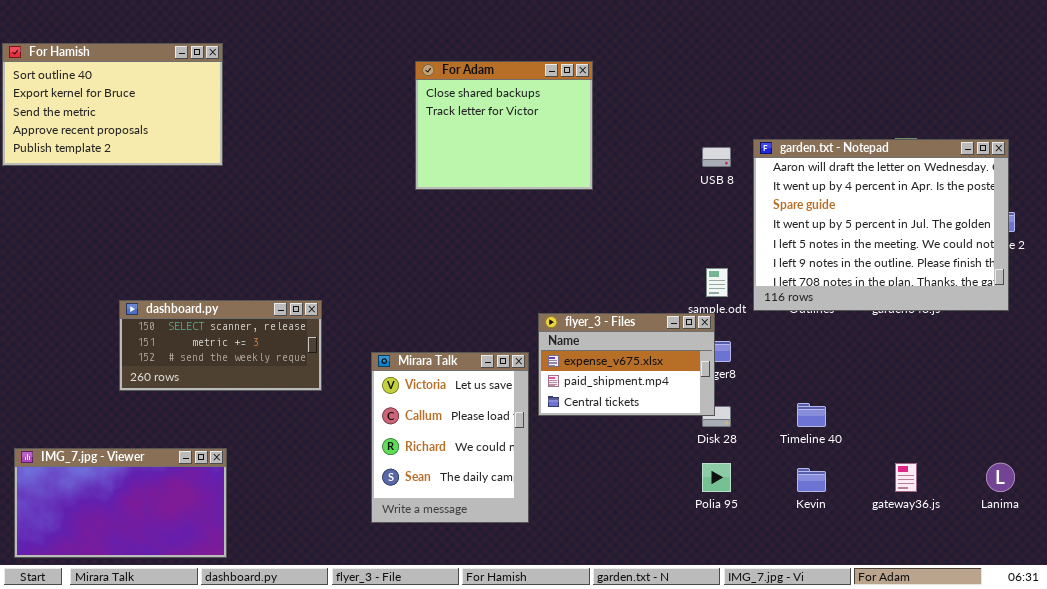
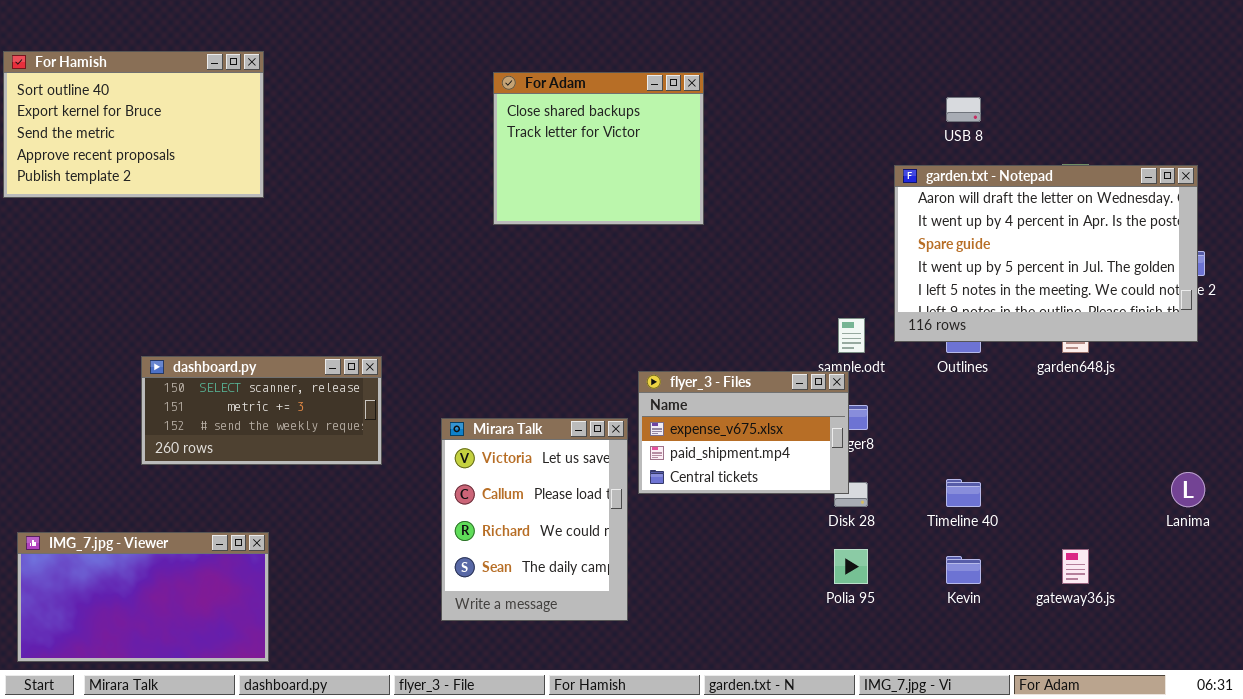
garden.txt - Notepad: [753,139,1009,311] -> [894,165,1198,342], resized
USB 8: [702,147,731,167] -> [946,97,981,122], moved
Lanima: [986,463,1015,492] -> [1171,472,1205,507], moved

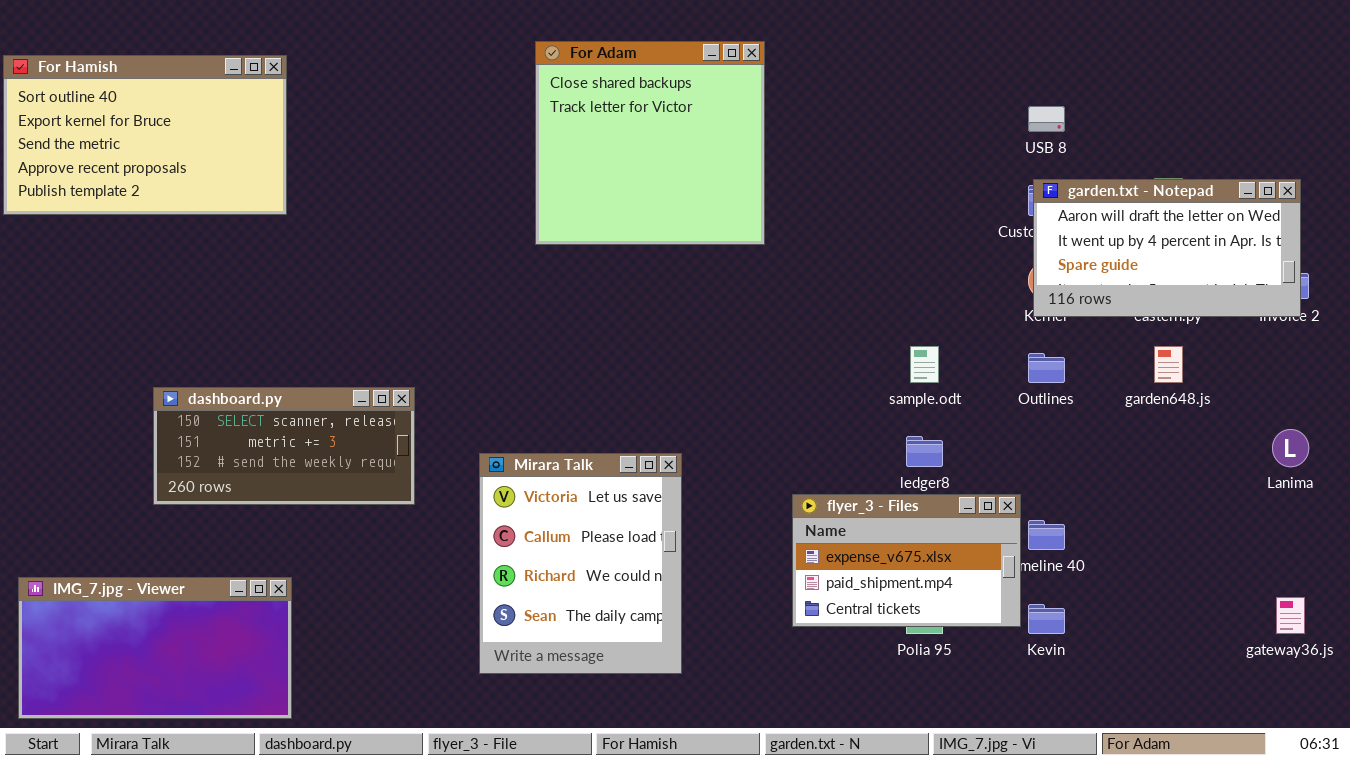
For Adam: [493,72,704,225] -> [535,41,765,245], resized
garden.txt - Notepad: [894,165,1198,342] -> [1033,179,1301,317], resized
flyer_3 - Files: [638,371,849,494] -> [792,494,1021,627], moved
Lanima: [1171,472,1205,507] -> [1272,429,1309,467], moved
gateway36.js: [1062,549,1089,584] -> [1276,597,1305,634], moved

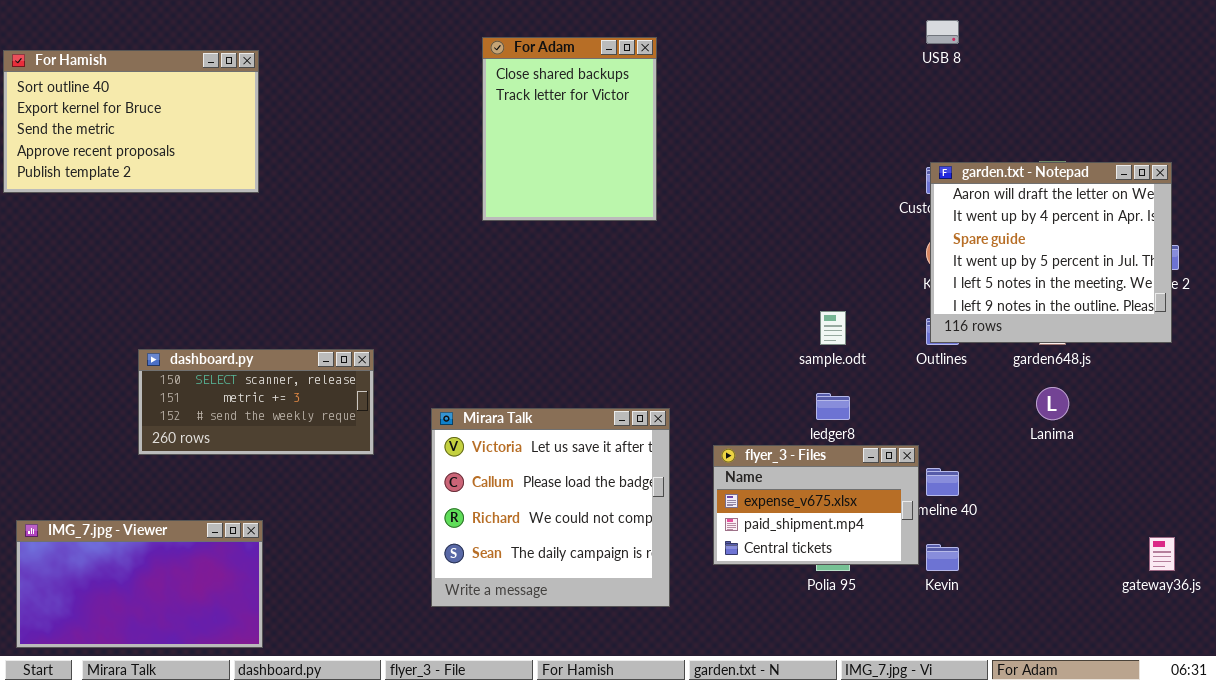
For Adam: [535,41,765,245] -> [482,37,657,221], resized
USB 8: [1028,106,1065,132] -> [926,20,959,44], moved
garden.txt - Notepad: [1033,179,1301,317] -> [930,162,1172,343], resized
Lanima: [1272,429,1309,467] -> [1036,387,1069,420], moved
Mirara Talk: [479,453,682,674] -> [431,408,670,607], resized

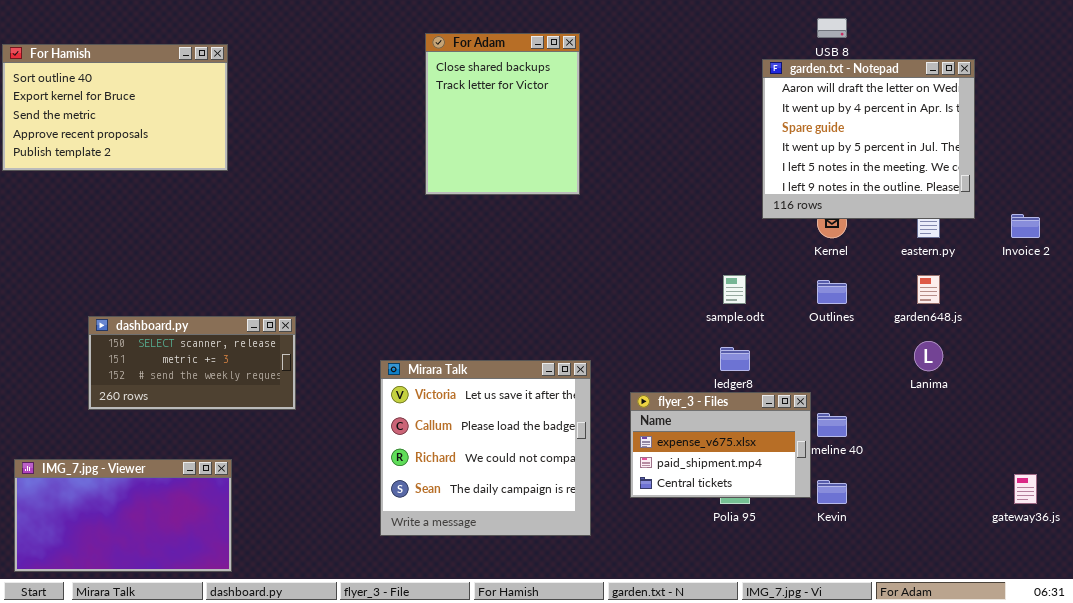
garden.txt - Notepad: [930,162,1172,343] -> [762,59,975,219], moved
dashboard.py: [138,349,374,455] -> [88,316,296,410], moved

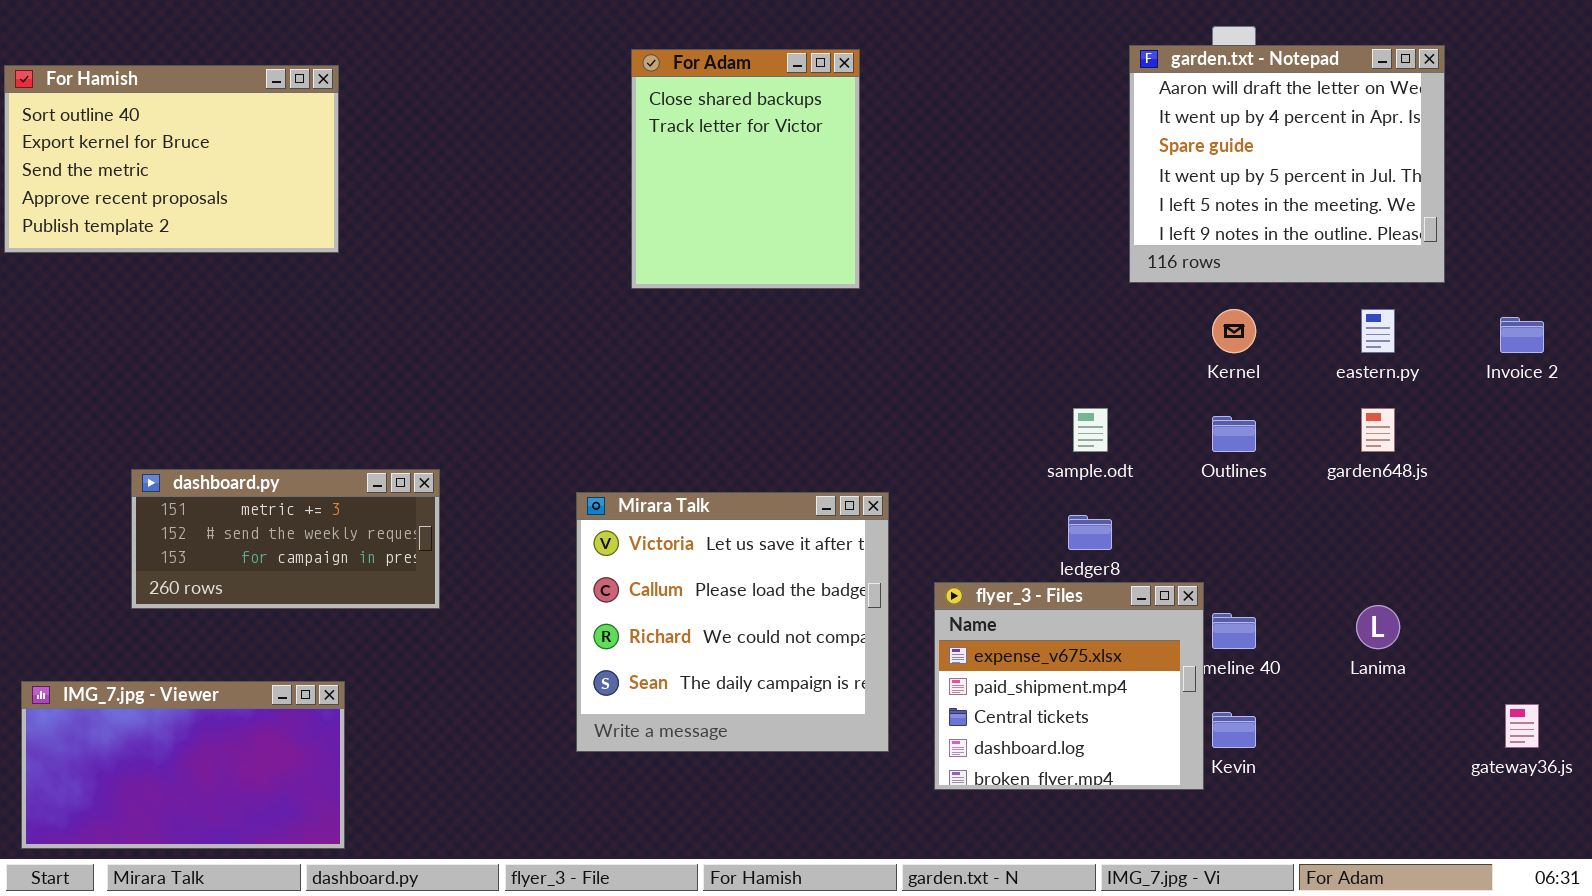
garden.txt - Notepad: [762,59,975,219] -> [1129,45,1445,283], moved
dashboard.py: [88,316,296,410] -> [131,469,440,609], scrolled down 1 row
Lanima: [914,341,943,371] -> [1356,605,1400,649], moved
Mirara Talk: [380,360,591,536] -> [576,492,889,752], moved
flyer_3 - Files: [630,392,811,498] -> [934,582,1204,790], resized

